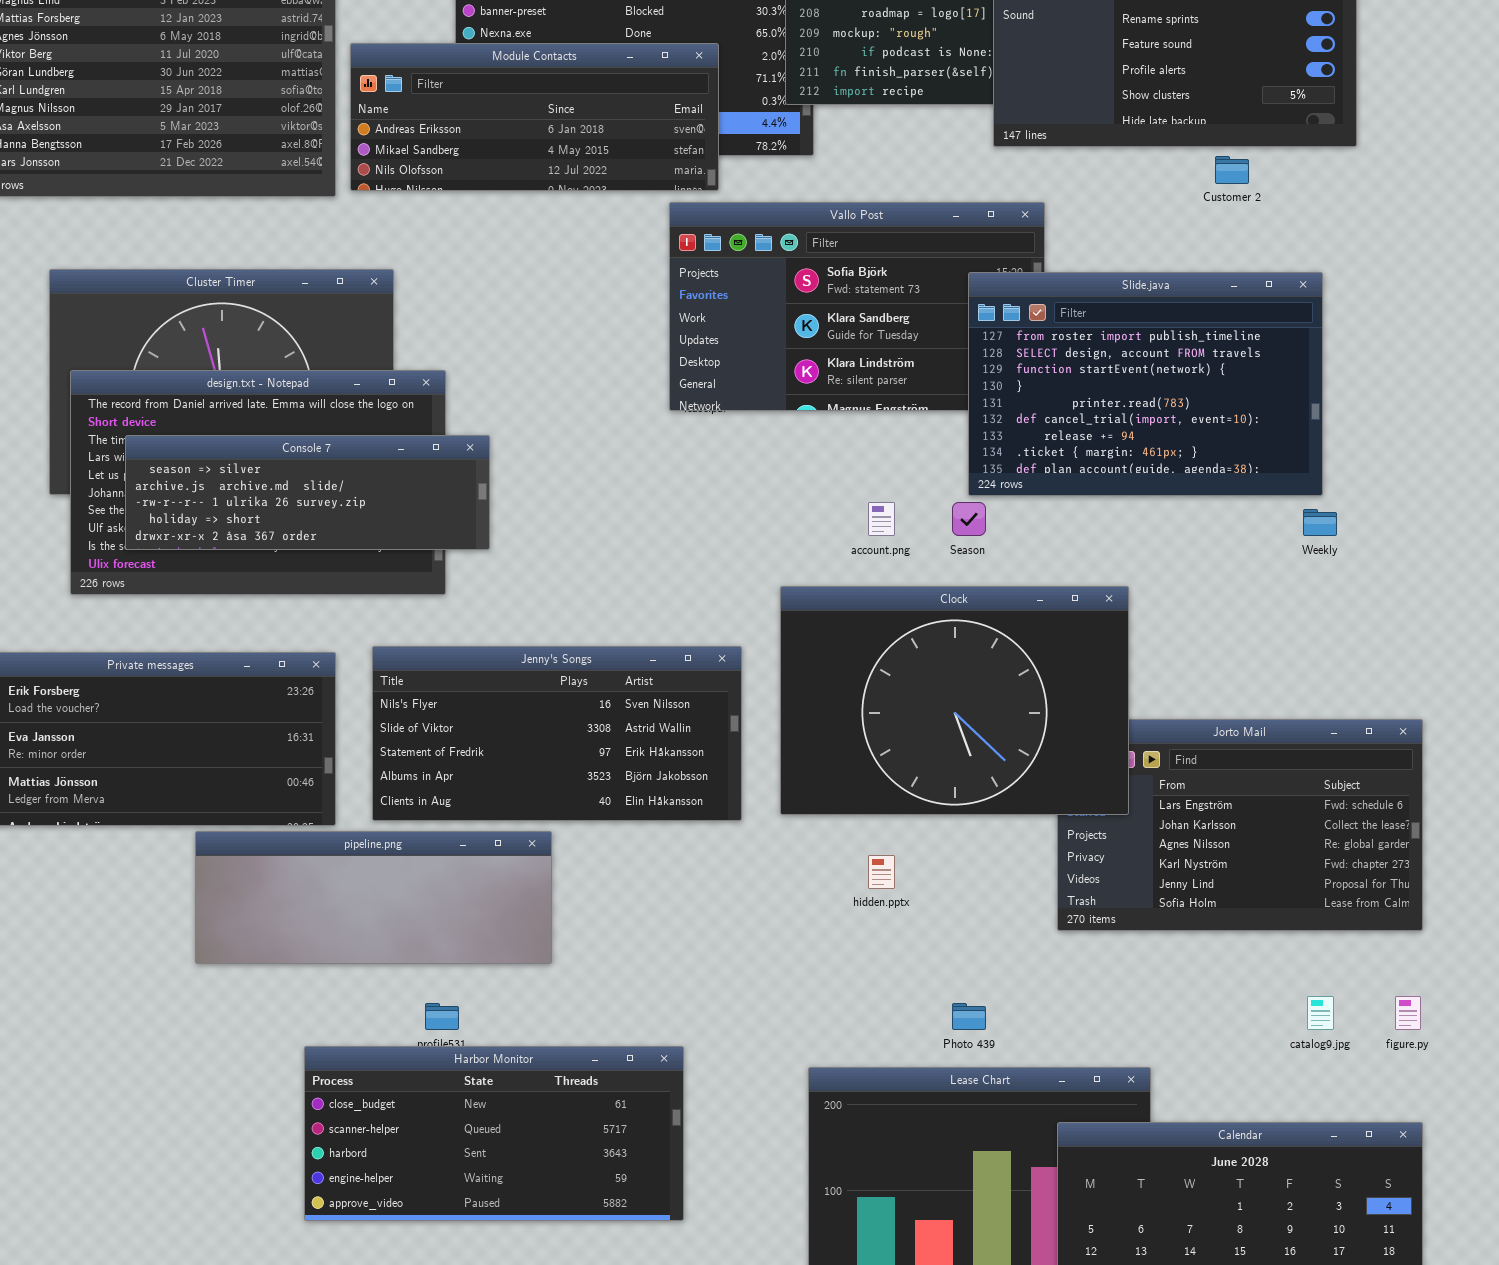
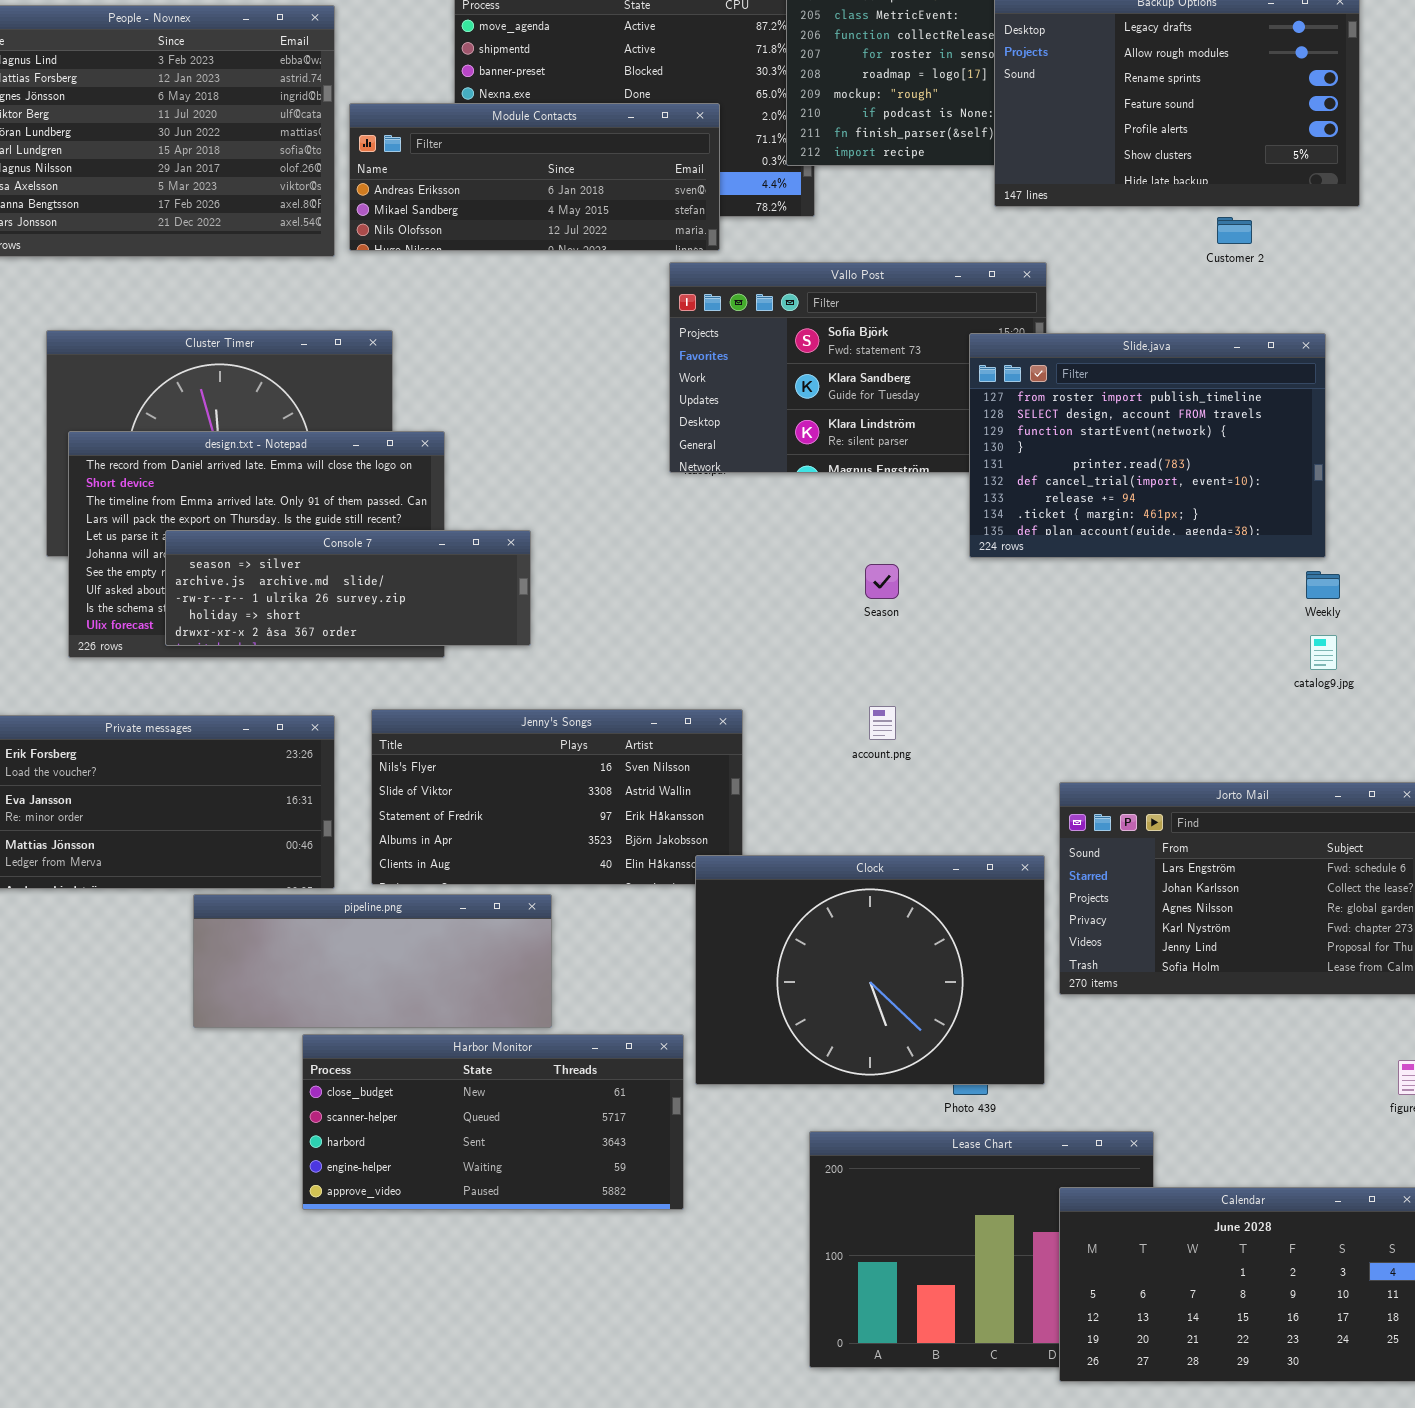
Console 7: [125,435,490,550] -> [165,530,531,646], moved
account.png: [868,502,895,536] -> [869,706,896,740], moved
Season: [952,502,986,536] -> [865,564,899,599], moved
Clock: [780,586,1129,815] -> [695,855,1045,1085], moved
catalog9.jpg: [1307,996,1334,1030] -> [1310,635,1337,670], moved
Harbor Monitor: [304,1046,684,1221] -> [302,1034,684,1210], moved

